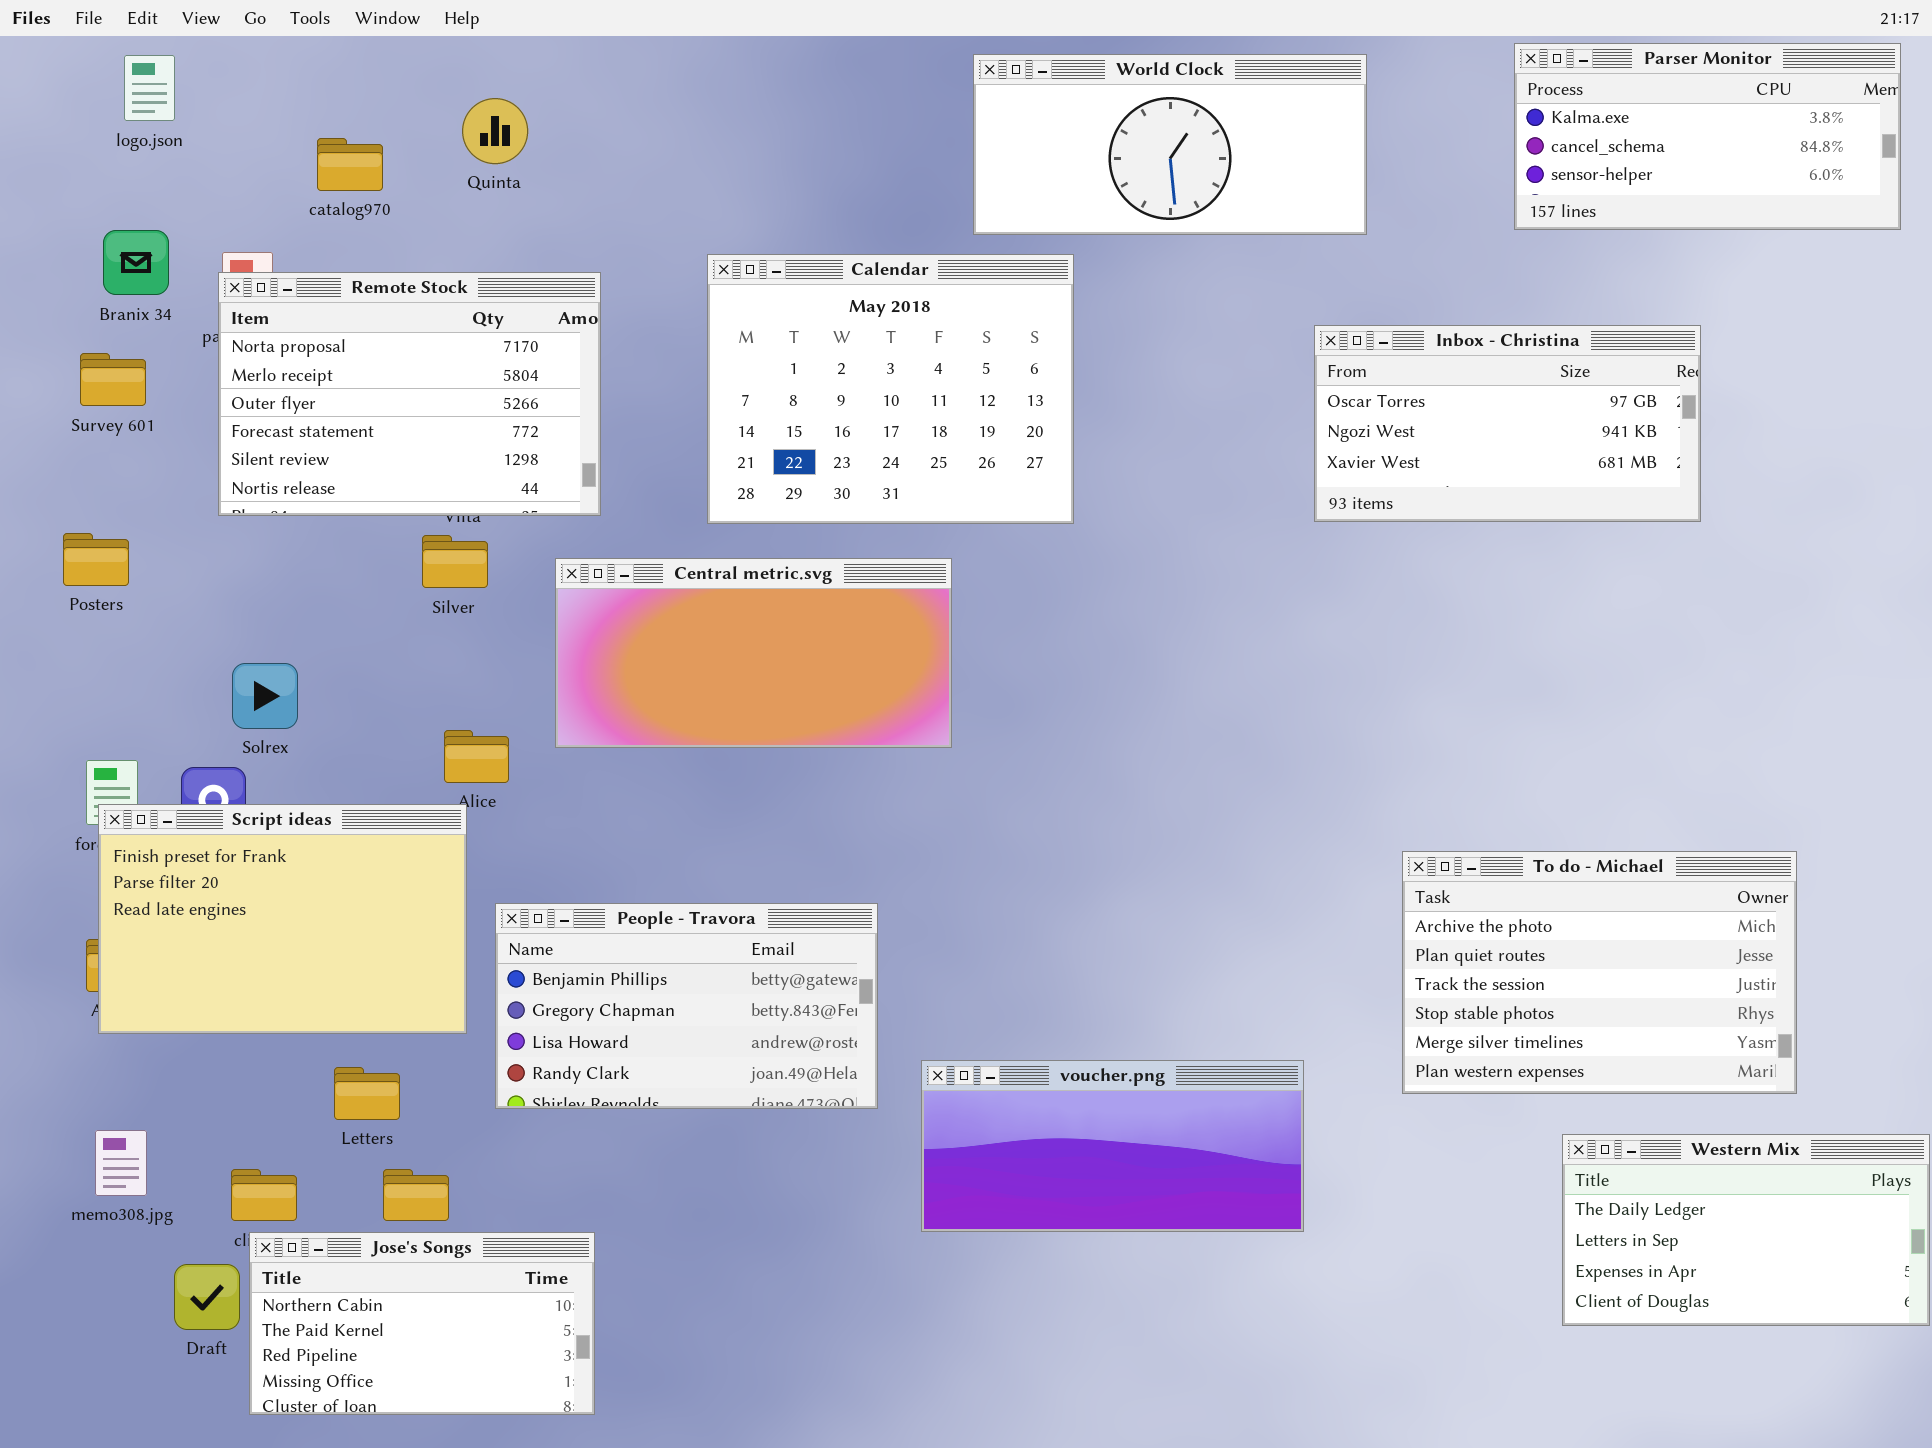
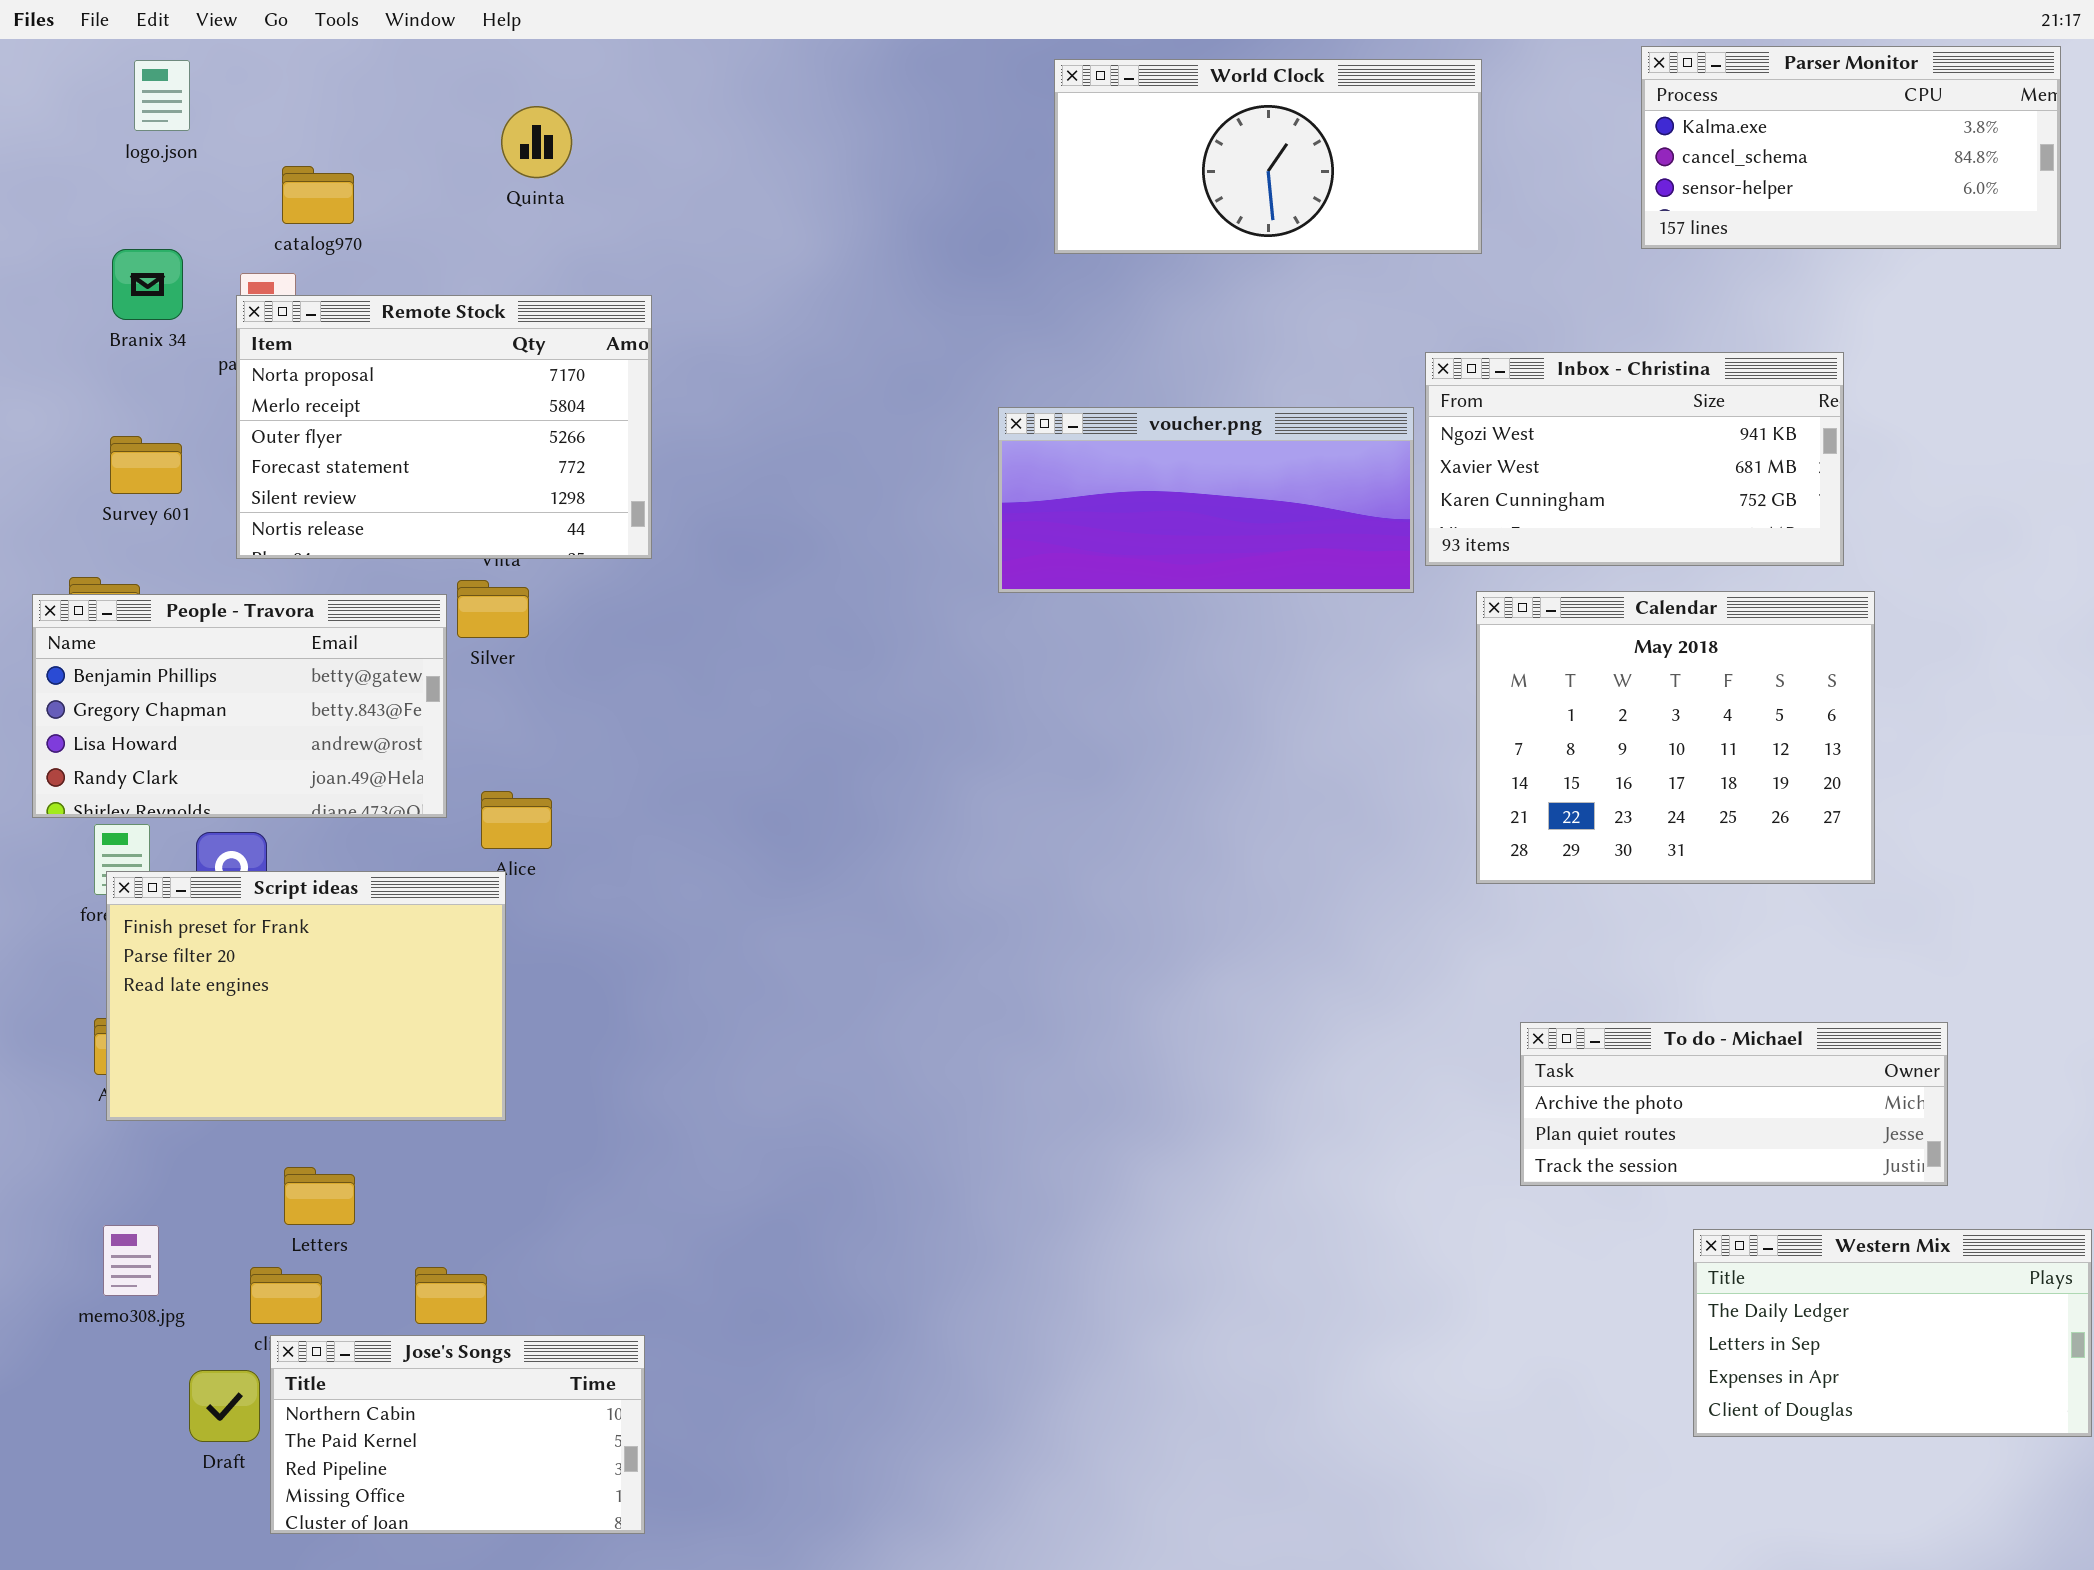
catalog970: [317,138,383,191] -> [282,166,354,224], moved
Calendar: [707,254,1074,524] -> [1476,591,1875,884], moved
Inbox - Christina: [1314,325,1701,522] -> [1425,352,1844,566], scrolled down 1 row
Survey 601: [80,353,146,406] -> [110,436,182,494], moved
Central metric.svg: [555,558,952,748] -> none, closed
To do - Michael: [1402,851,1797,1094] -> [1520,1022,1948,1186], resized
People - Travora: [495,903,878,1109] -> [32,594,447,818], moved
voucher.png: [921,1060,1304,1232] -> [998,407,1414,593], moved
Letters: [334,1067,400,1120] -> [284,1167,355,1225], moved

